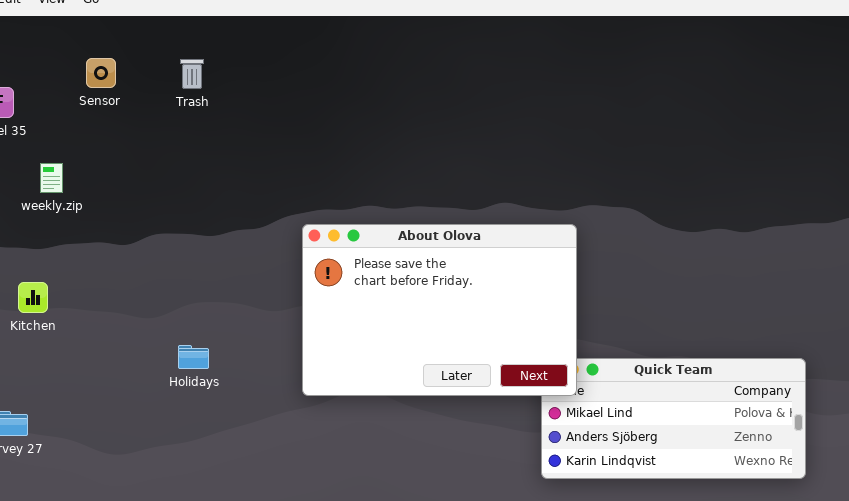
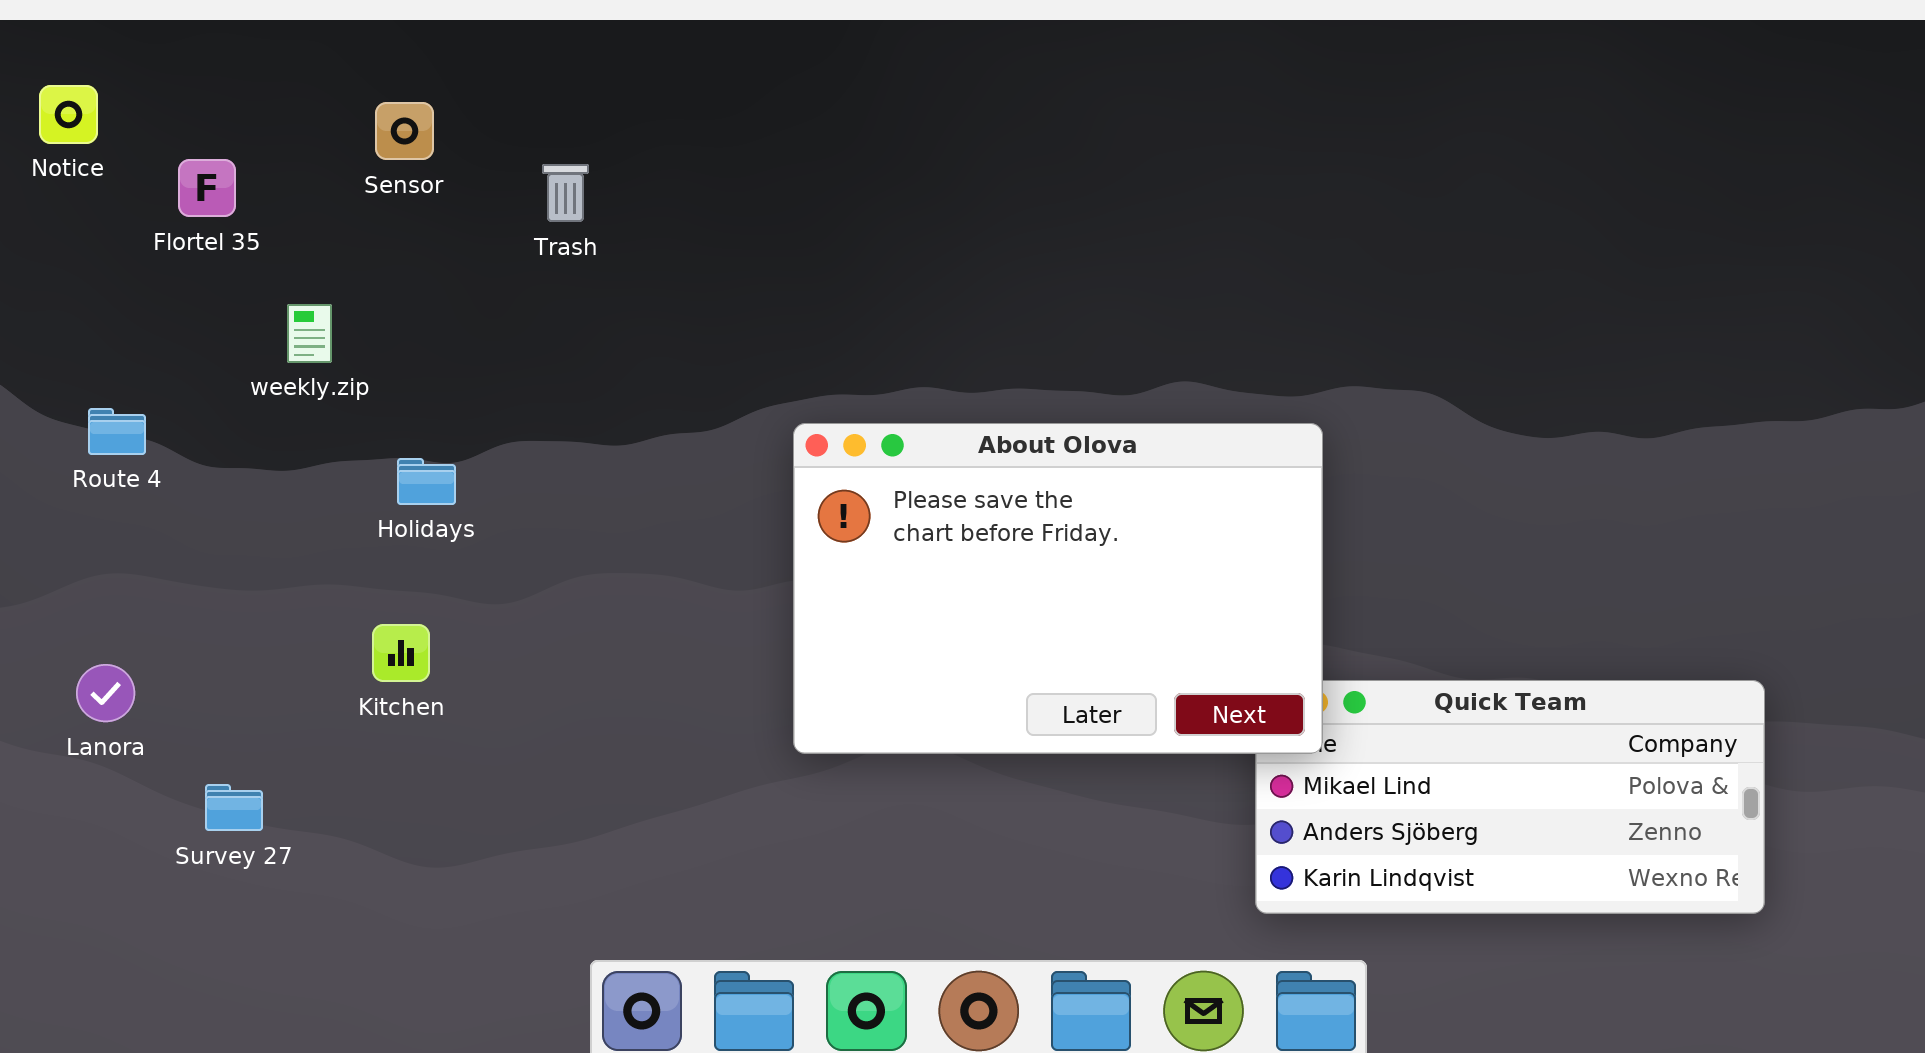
Trash: [180,59,204,89] -> [542,164,589,222], moved
Kitchen: [18,282,48,313] -> [372,624,430,682], moved
Holidays: [178,345,209,369] -> [397,458,456,505], moved

